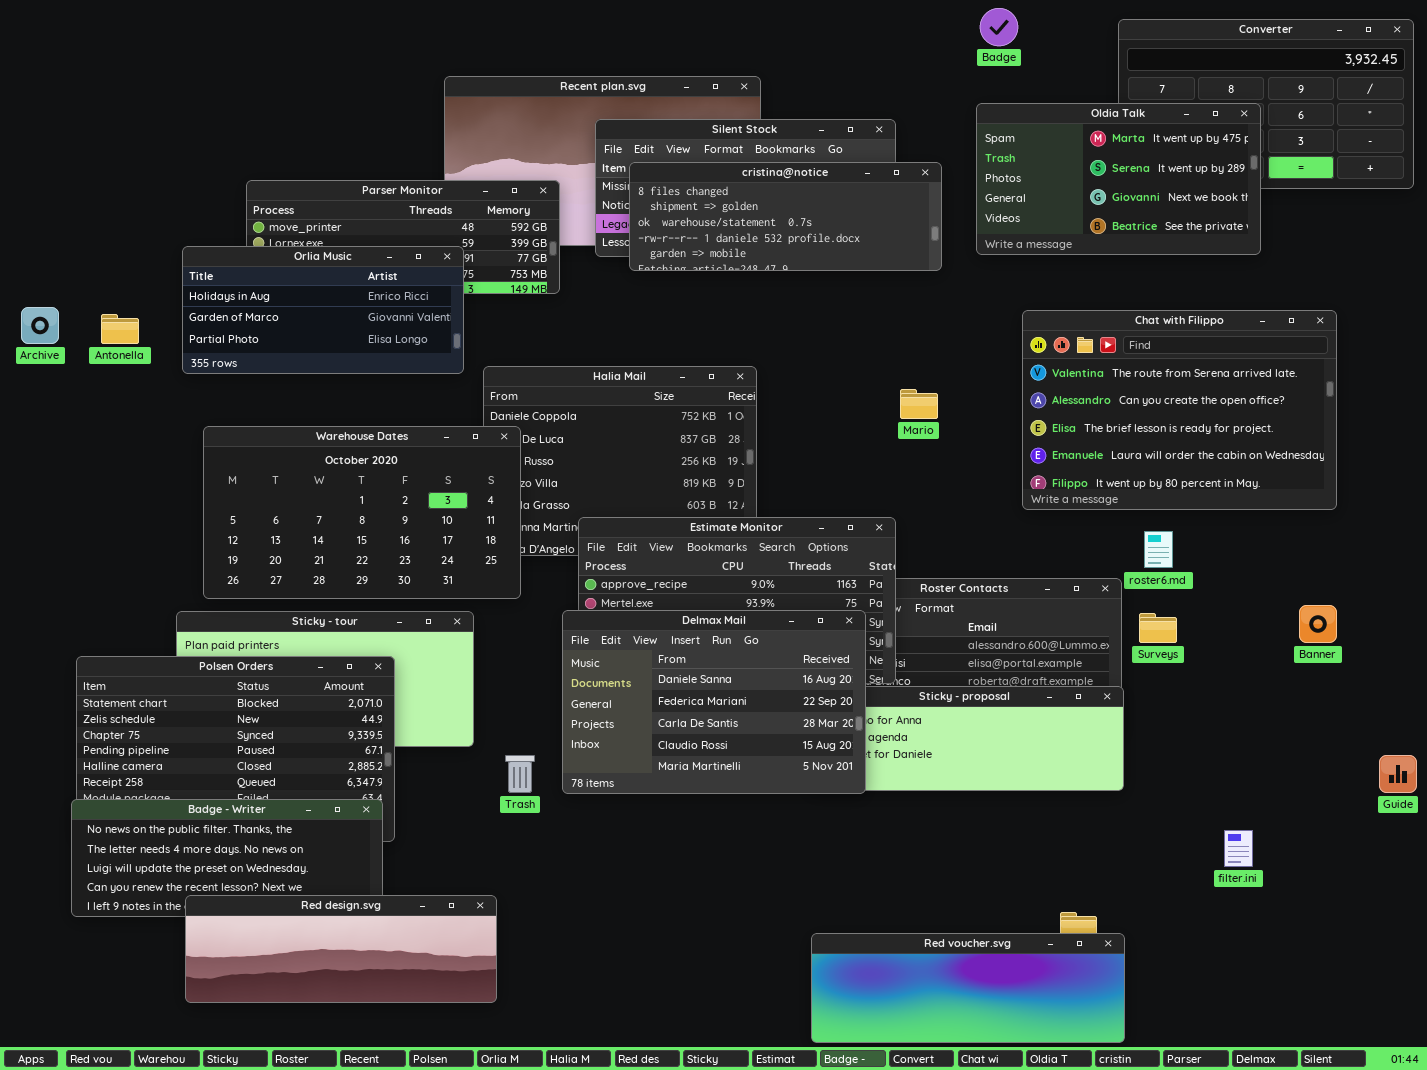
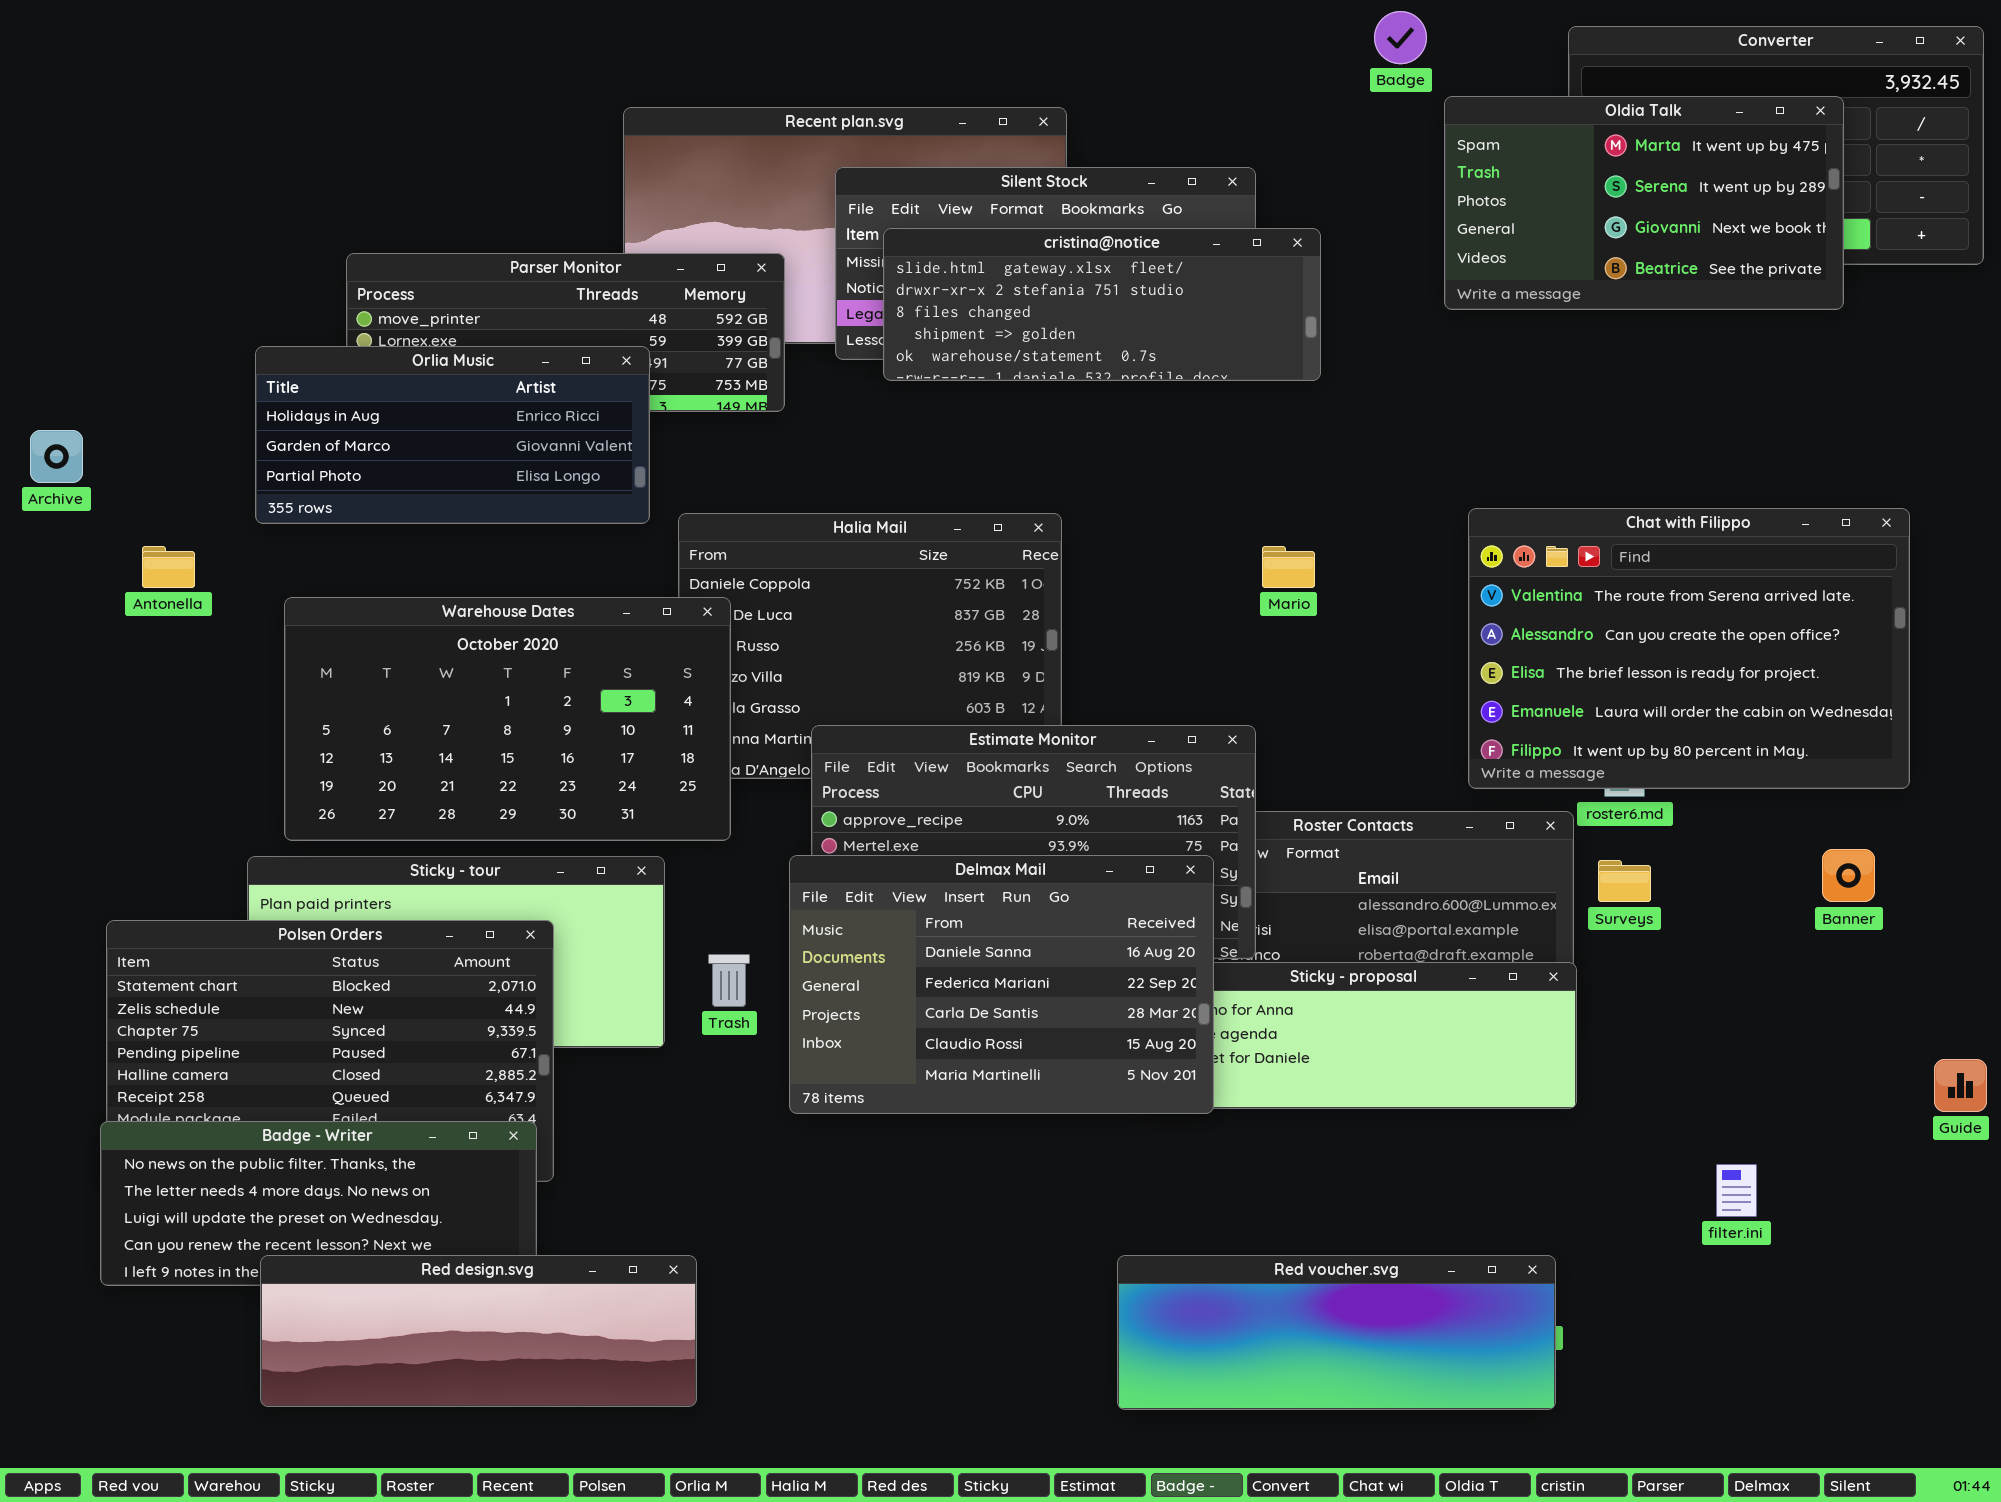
Oldia Talk: [976,103,1261,255] -> [1444,96,1844,310], moved
cristina@notice: [629,162,942,271] -> [883,228,1321,381], scrolled up 2 rows
Chat with Filippo: [1022,310,1337,510] -> [1468,508,1910,789], moved
Antonella: [101,314,139,344] -> [142,546,195,588], moved
Trash: [505,755,535,793] -> [708,954,750,1007], moved
Red voucher.svg: [811,933,1125,1043] -> [1117,1255,1556,1410], moved

